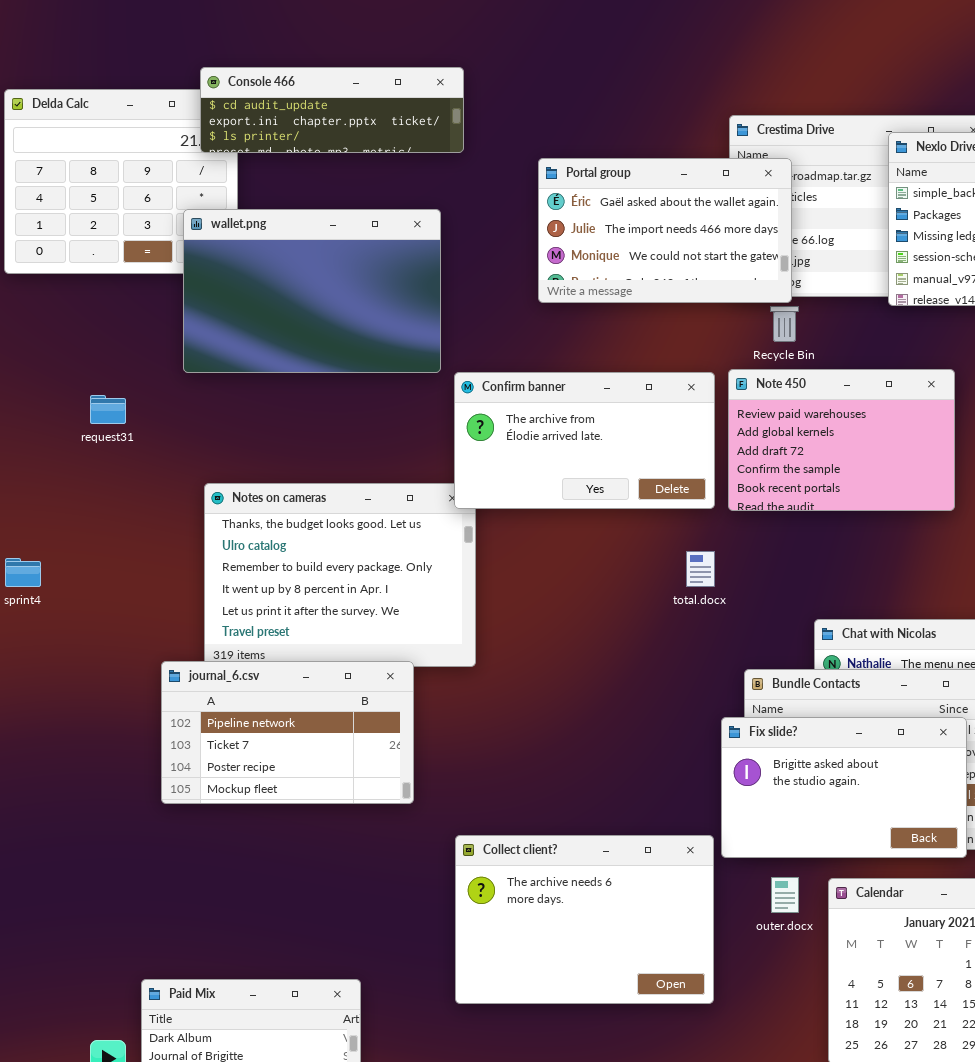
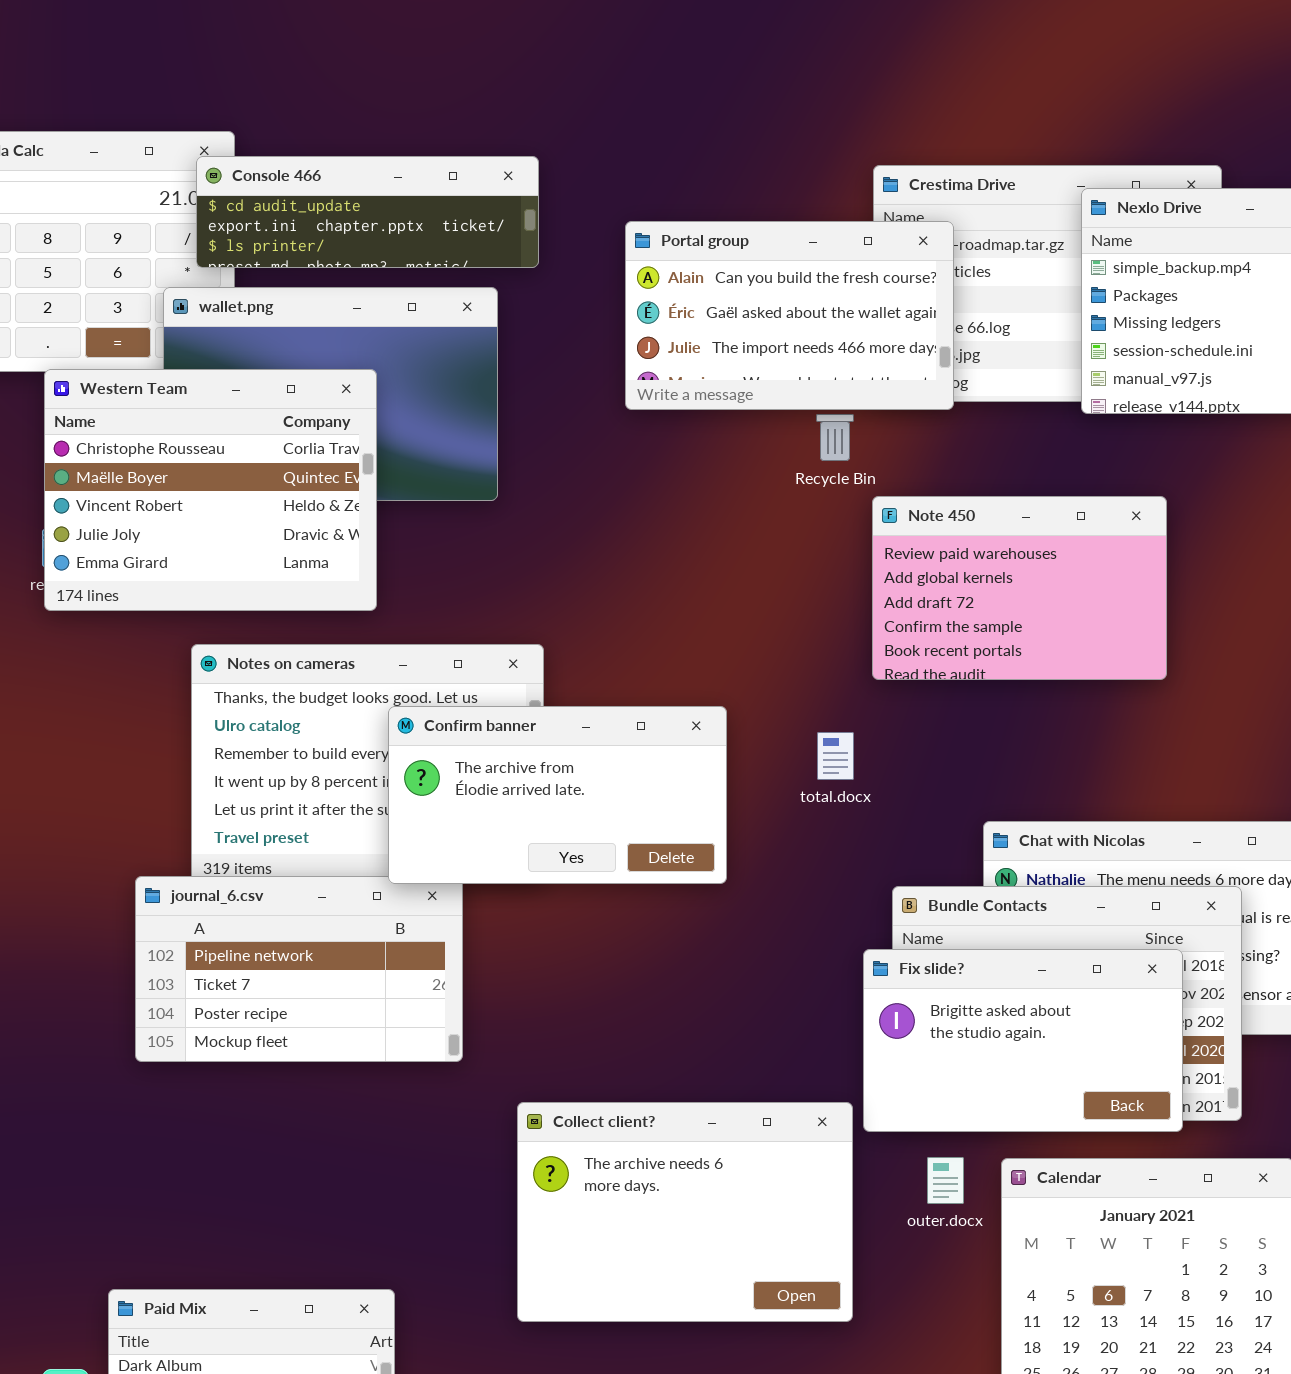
Console 466: [200,67,464,153] -> [196,156,539,268], moved
Portal group: [538,158,792,303] -> [625,221,954,410], scrolled up 1 row
Western Team: none -> [44,369,377,611], opened
Recycle Bin: [770,306,799,342] -> [816,414,854,461], moved
Confirm banner: [454,372,715,509] -> [388,706,727,884], moved

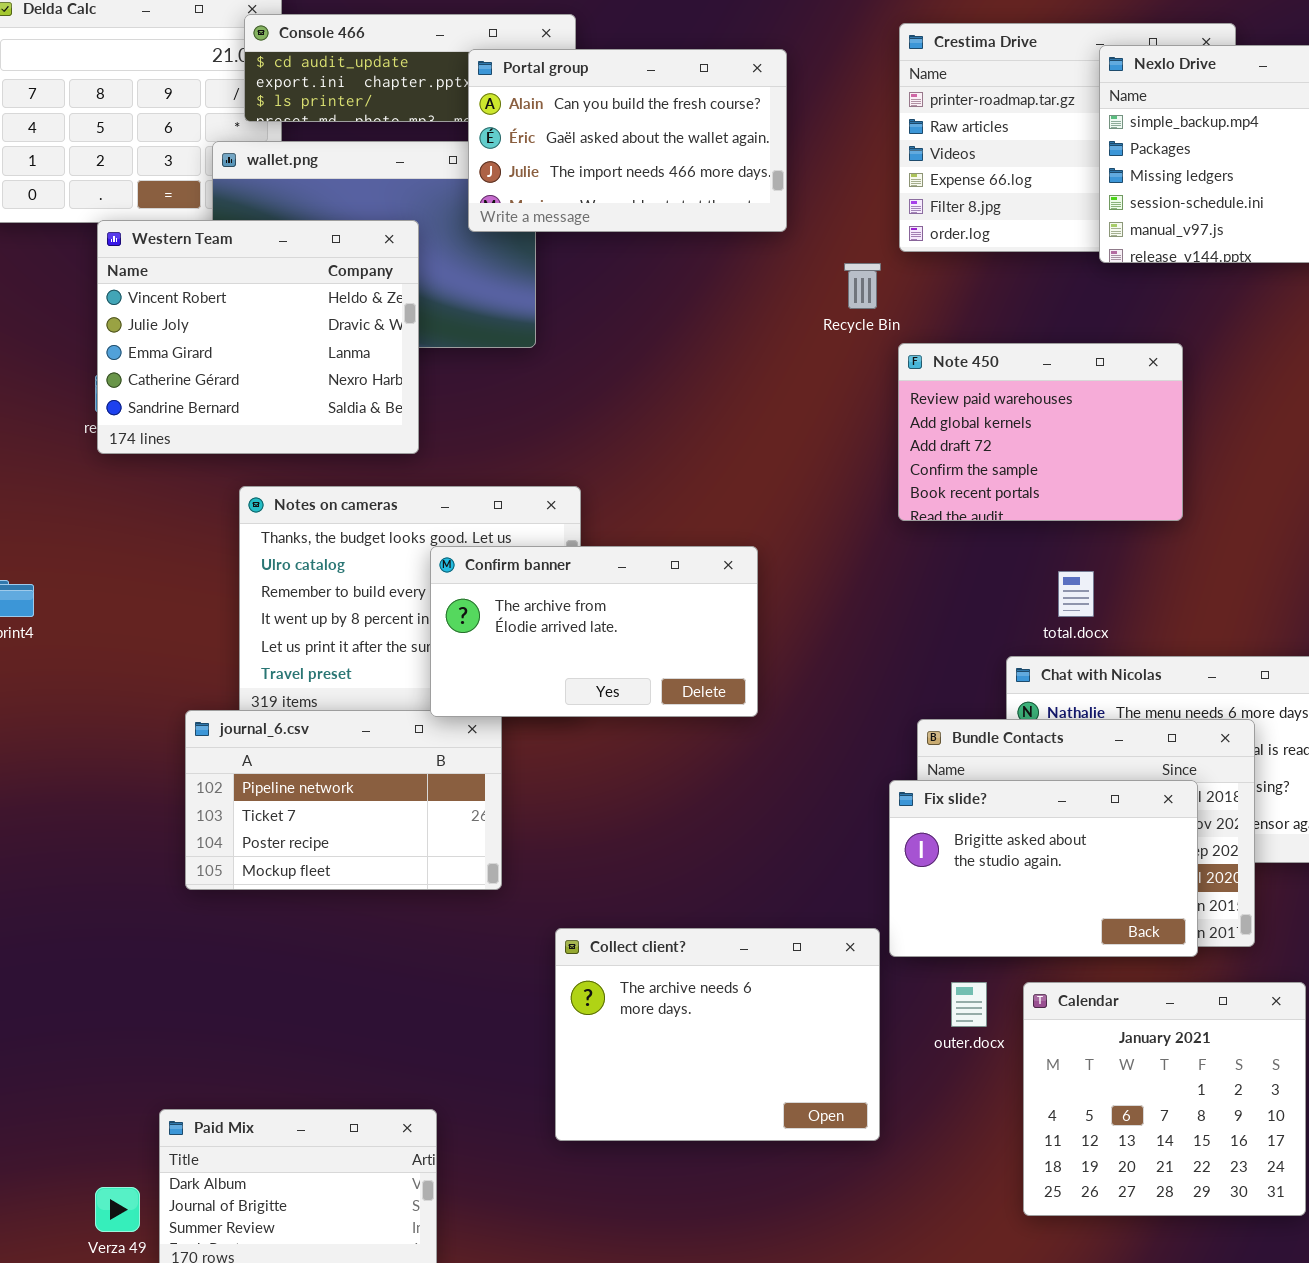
Portal group: [625,221,954,410] -> [468,49,787,232], moved
Western Team: [44,369,377,611] -> [97,220,419,454], scrolled down 2 rows
total.docx: [817,732,854,780] -> [1058,571,1094,617], moved

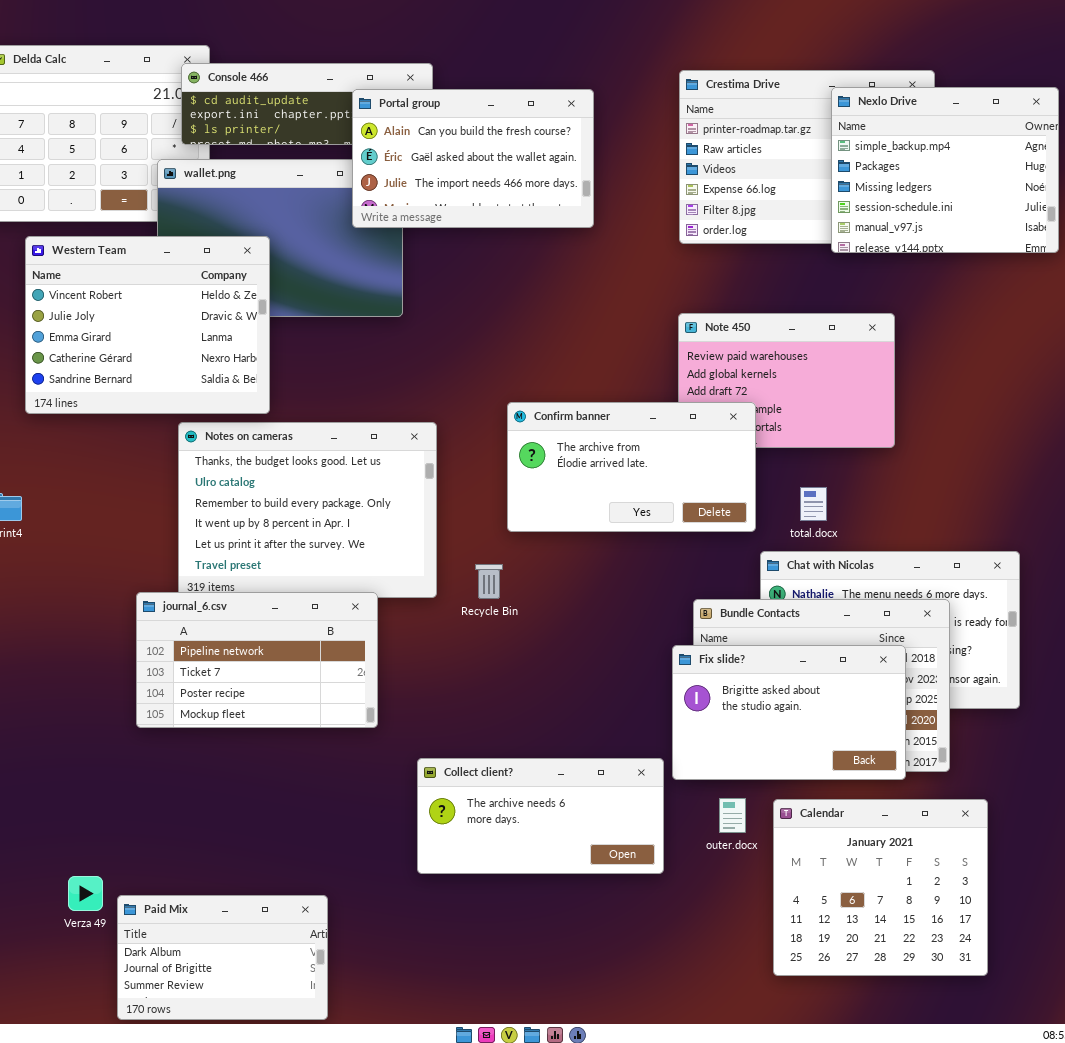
Western Team: [97,220,419,454] -> [25,236,270,414], moved
Recycle Bin: [844,263,881,309] -> [475,564,503,599], moved
Confirm banner: [430,546,758,717] -> [507,402,756,532], moved
Collect client?: [555,928,880,1141] -> [417,758,664,874], resized
Verza 49: [95,1187,140,1232] -> [68,876,103,911], moved

